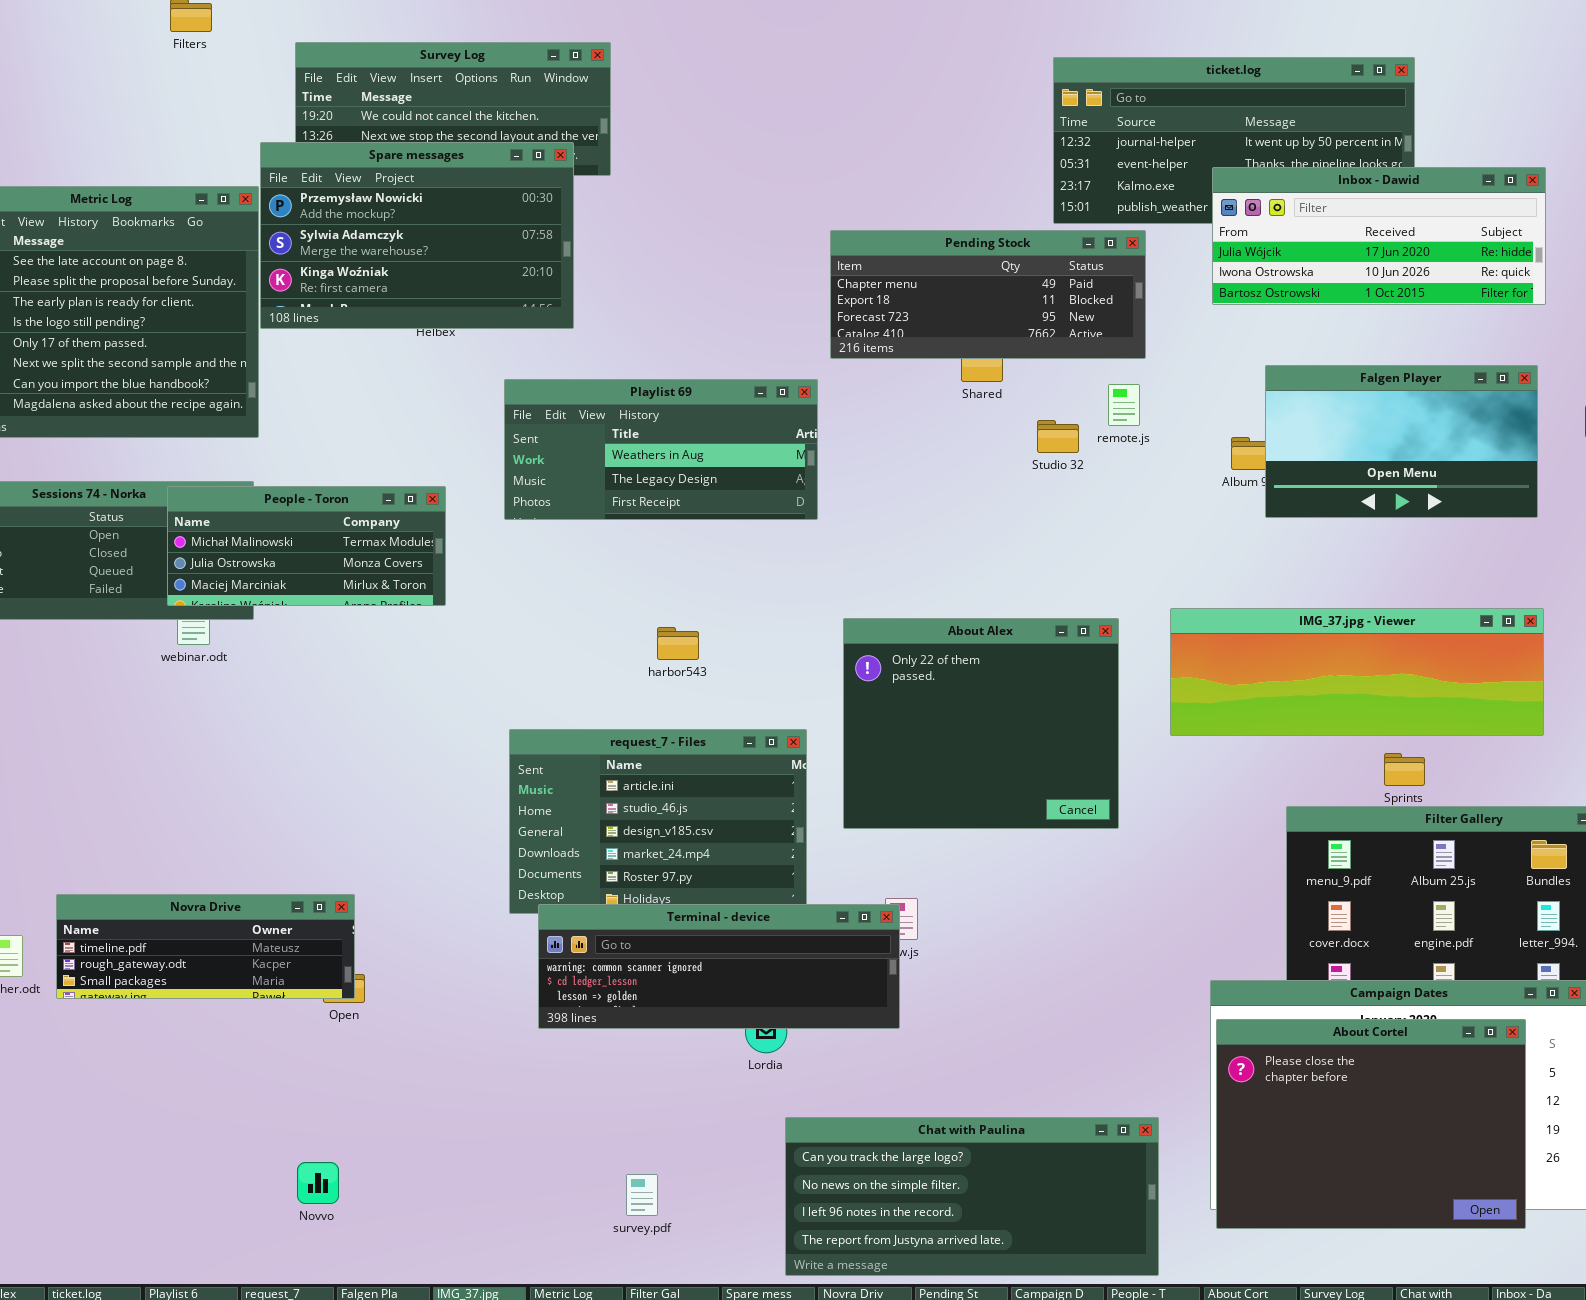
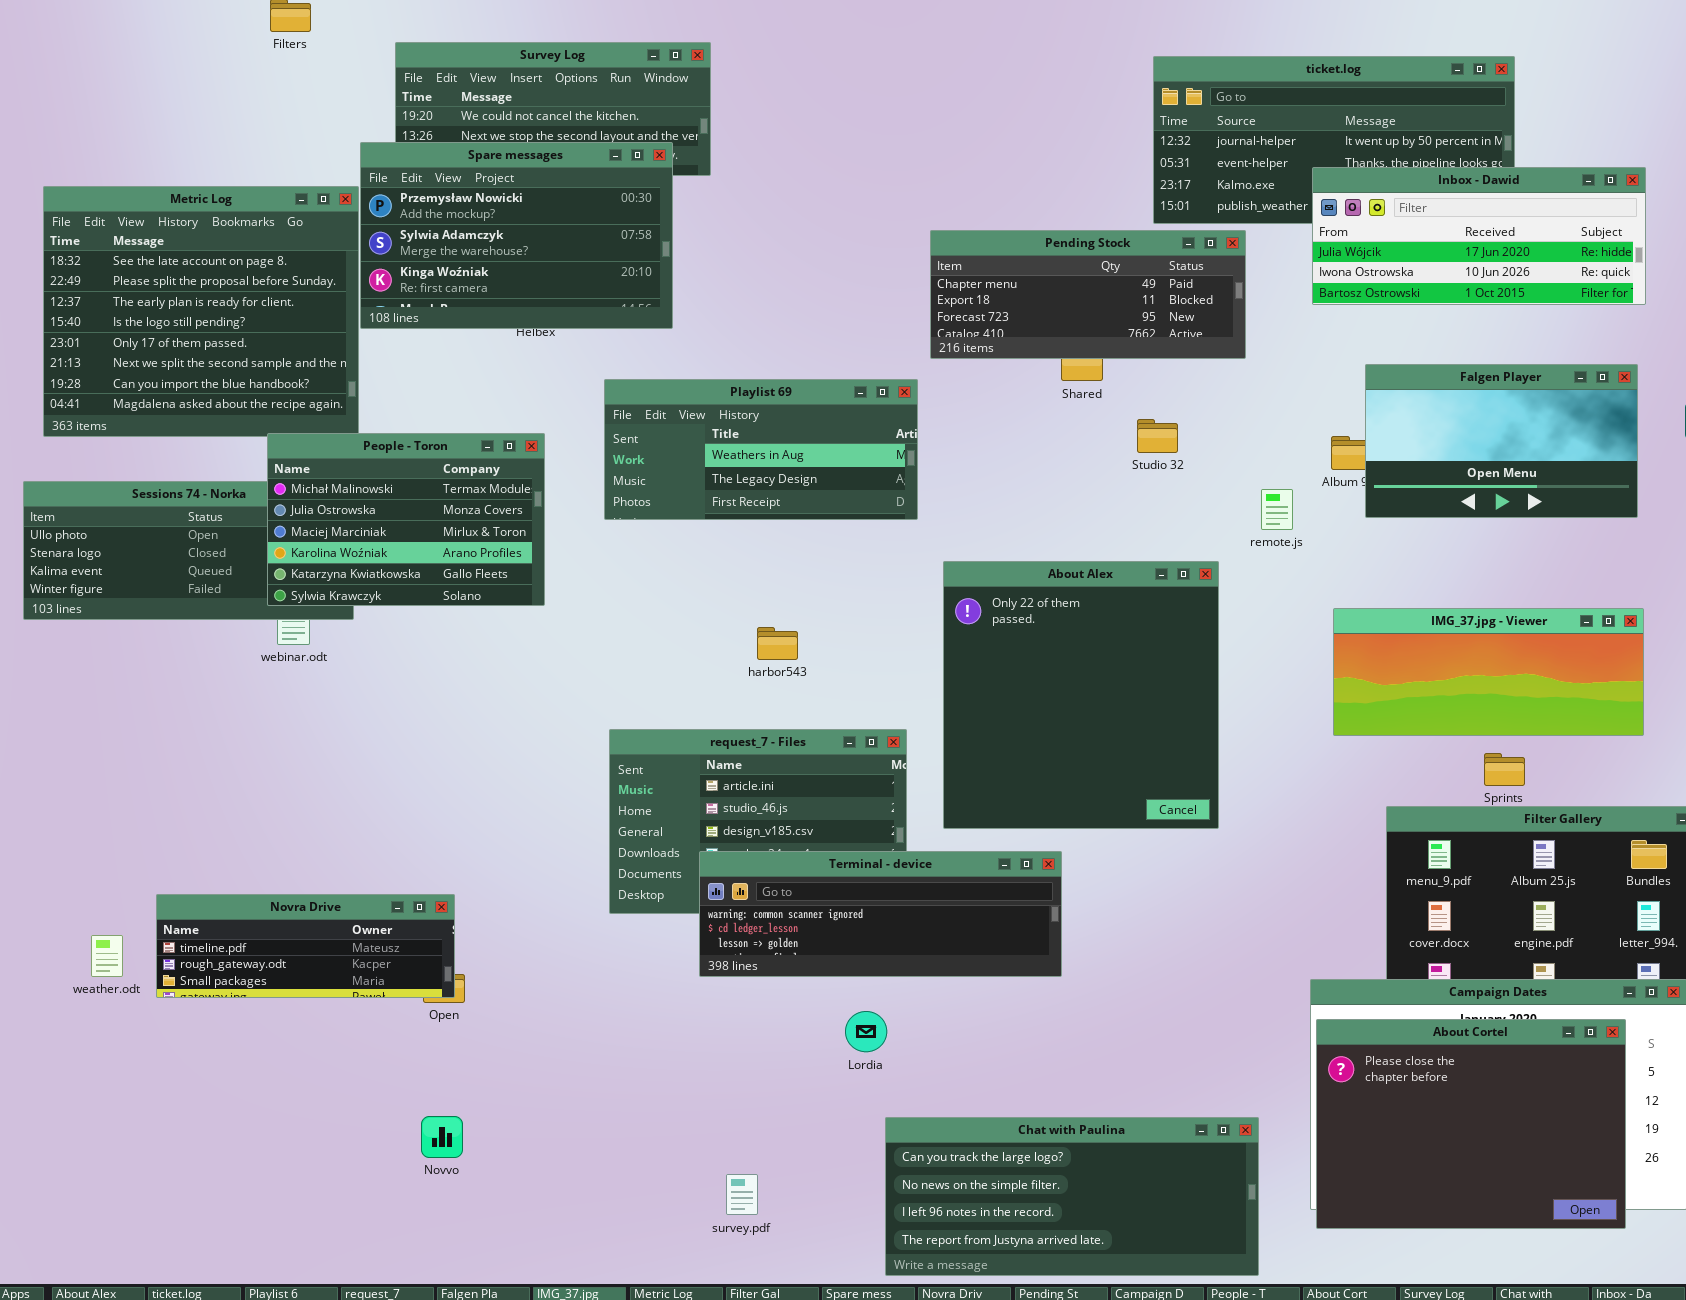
remote.js: [1108,384,1140,426] -> [1261,489,1293,530], moved
People - Toron: [167,486,446,606] -> [267,433,545,606], resized
IMG_37.jpg - Viewer: [1170,608,1544,736] -> [1333,608,1644,736], resized
About Alex: [843,618,1119,829] -> [943,561,1219,829], resized
Terminal - device: [538,904,900,1029] -> [699,851,1062,977], moved
Novvo: [297,1162,339,1204] -> [421,1116,463,1158], moved

